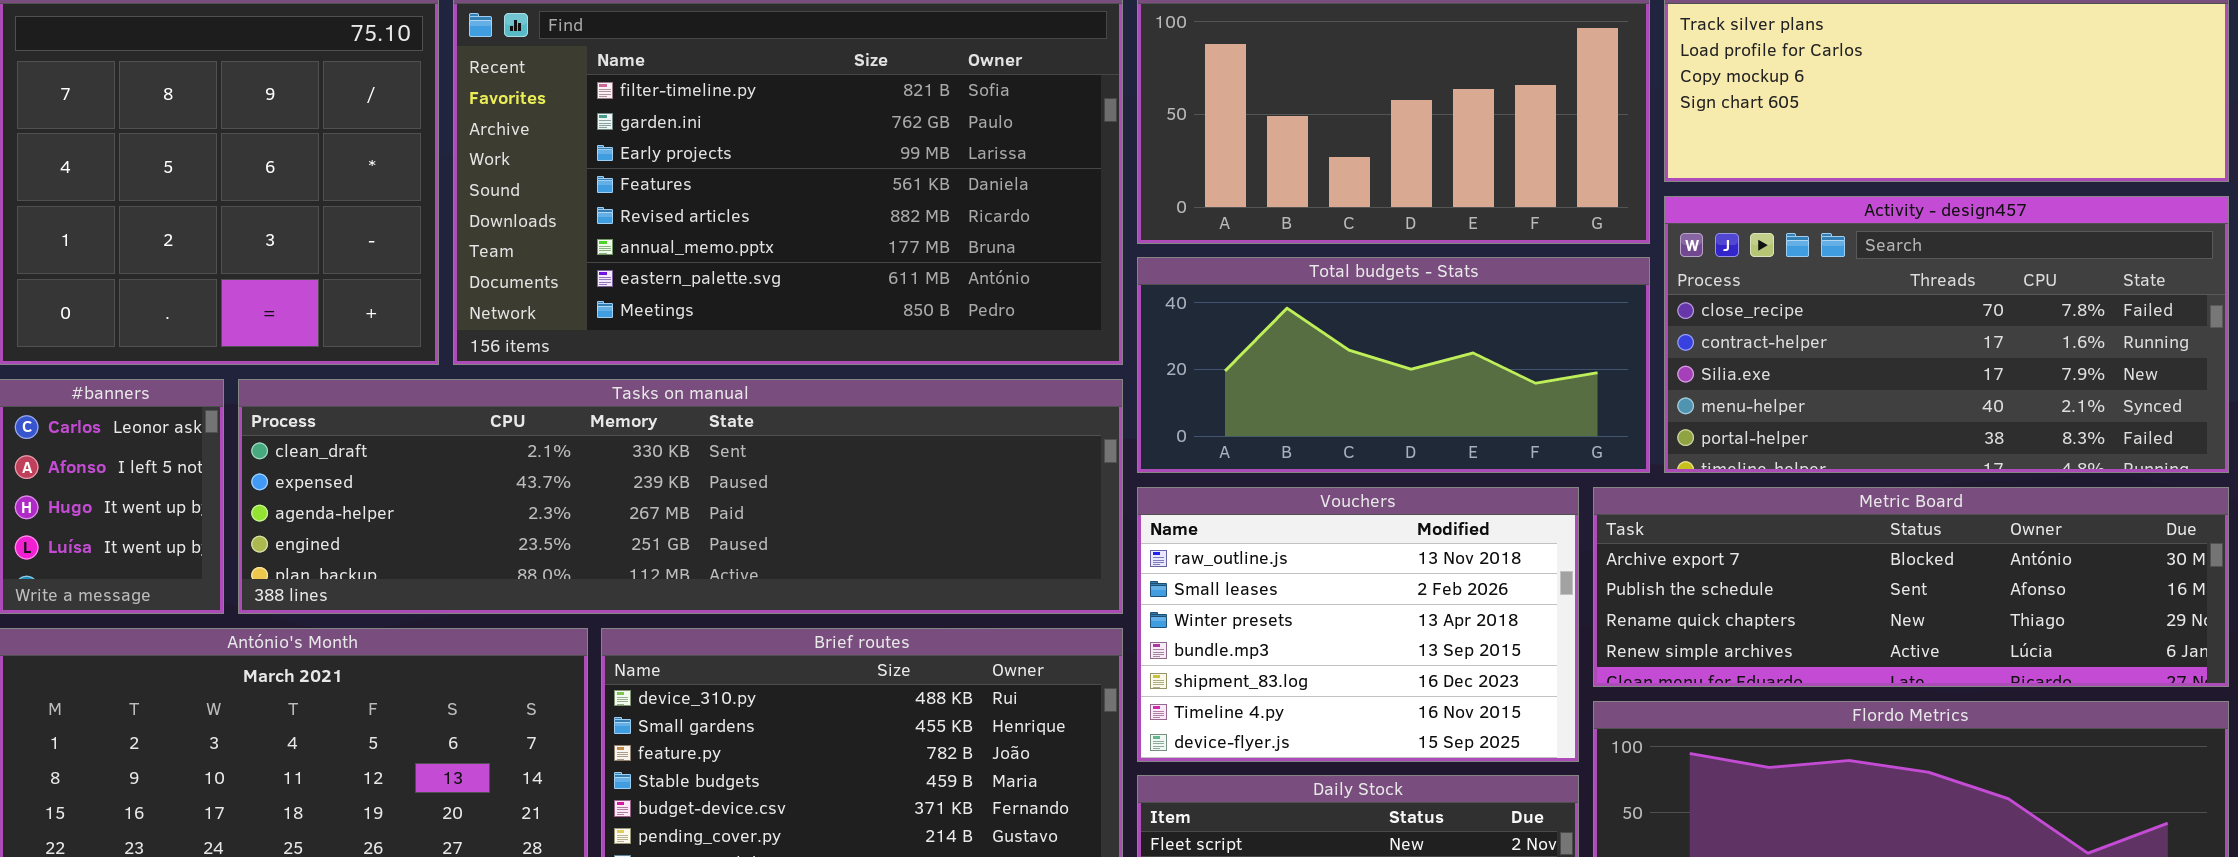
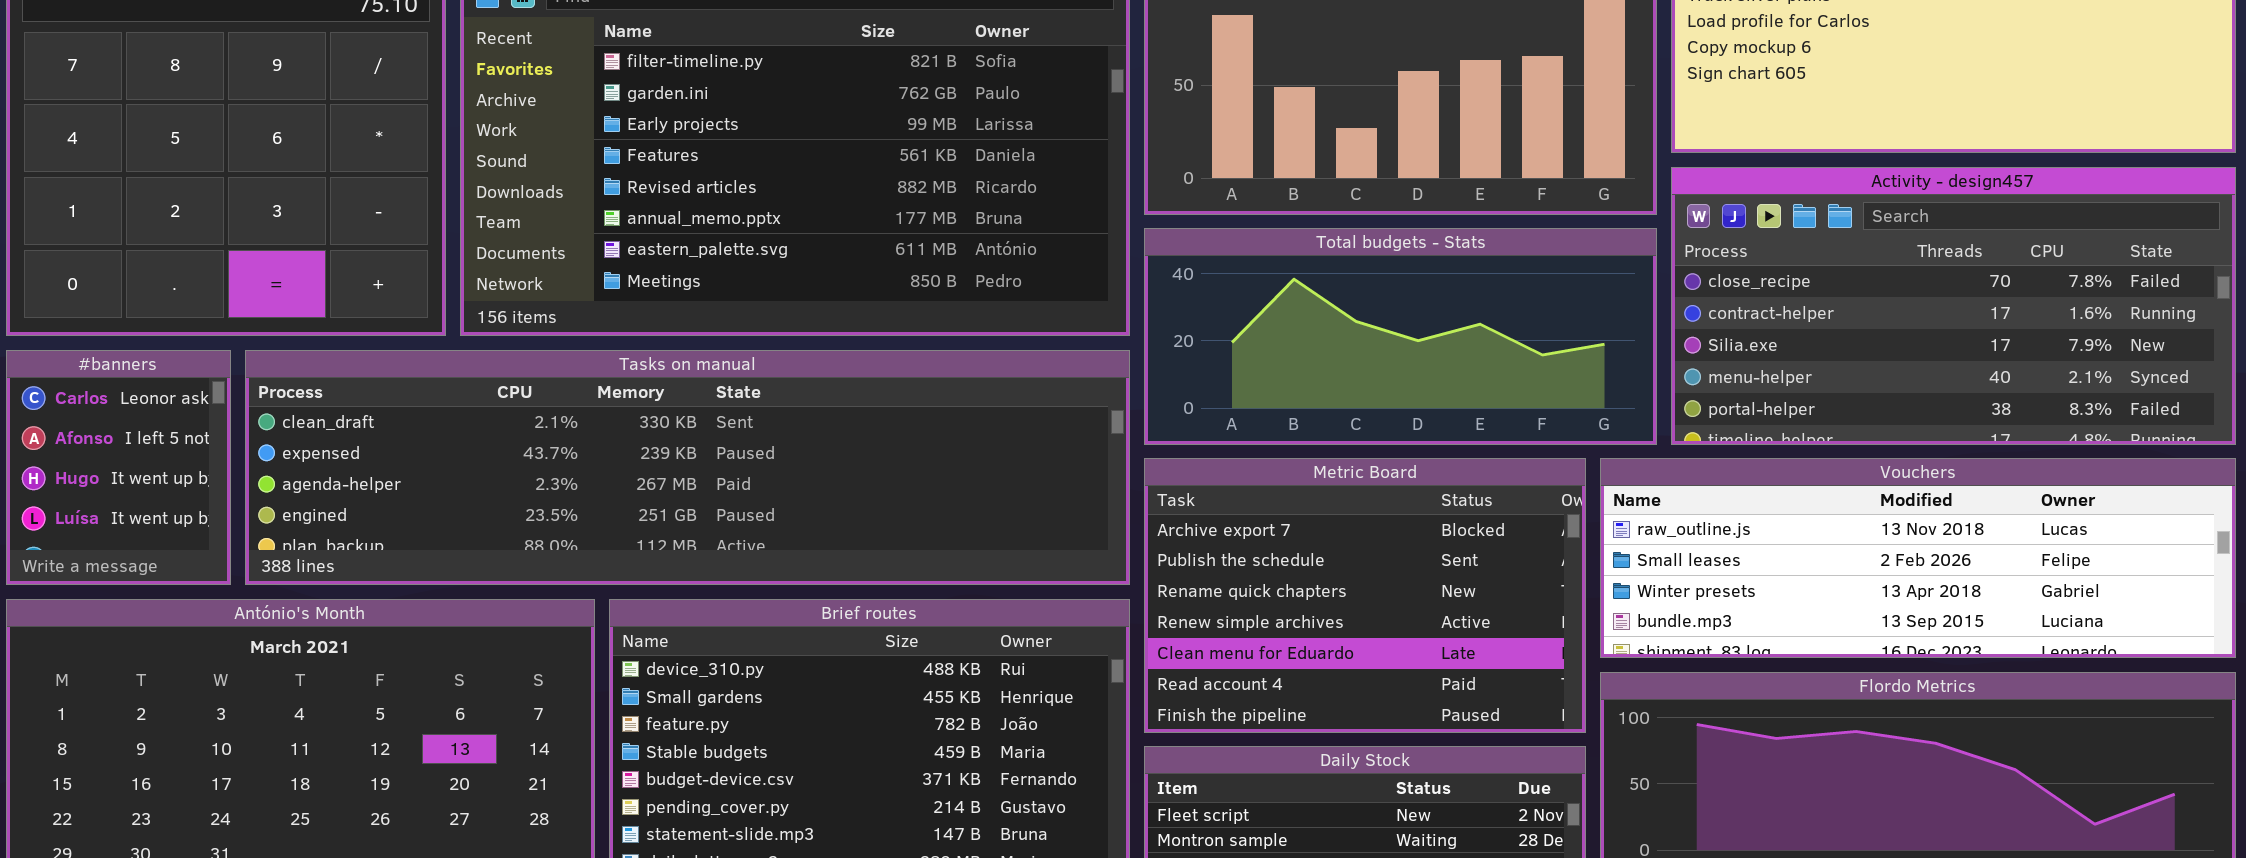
Vouchers: [1137,487,1579,762] -> [1600,458,2236,658], moved, resized
Metric Board: [1593,487,2229,687] -> [1144,458,1586,733], moved, resized

